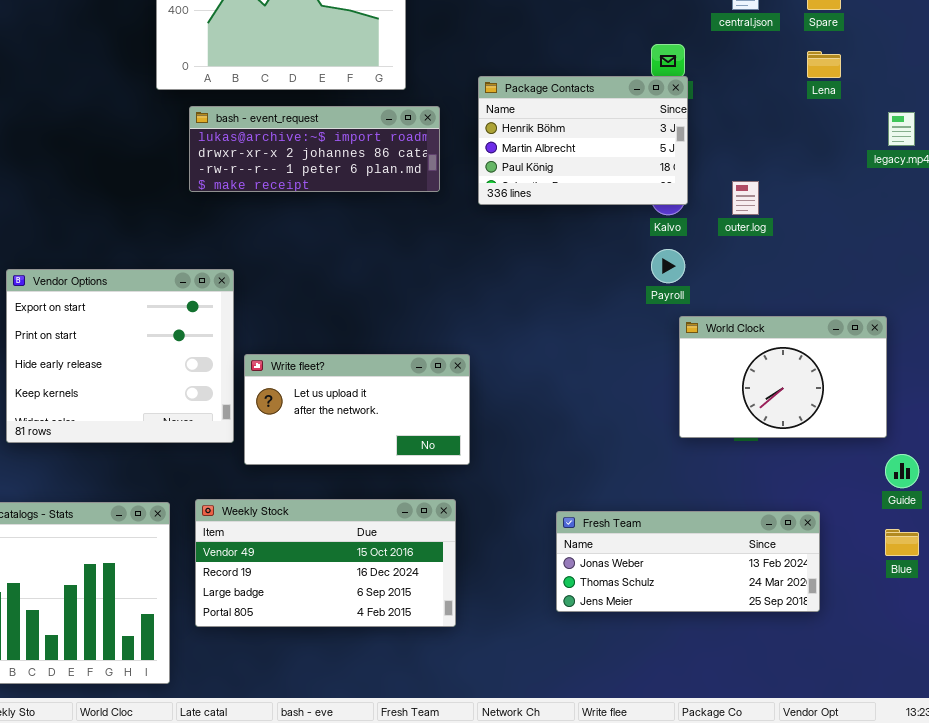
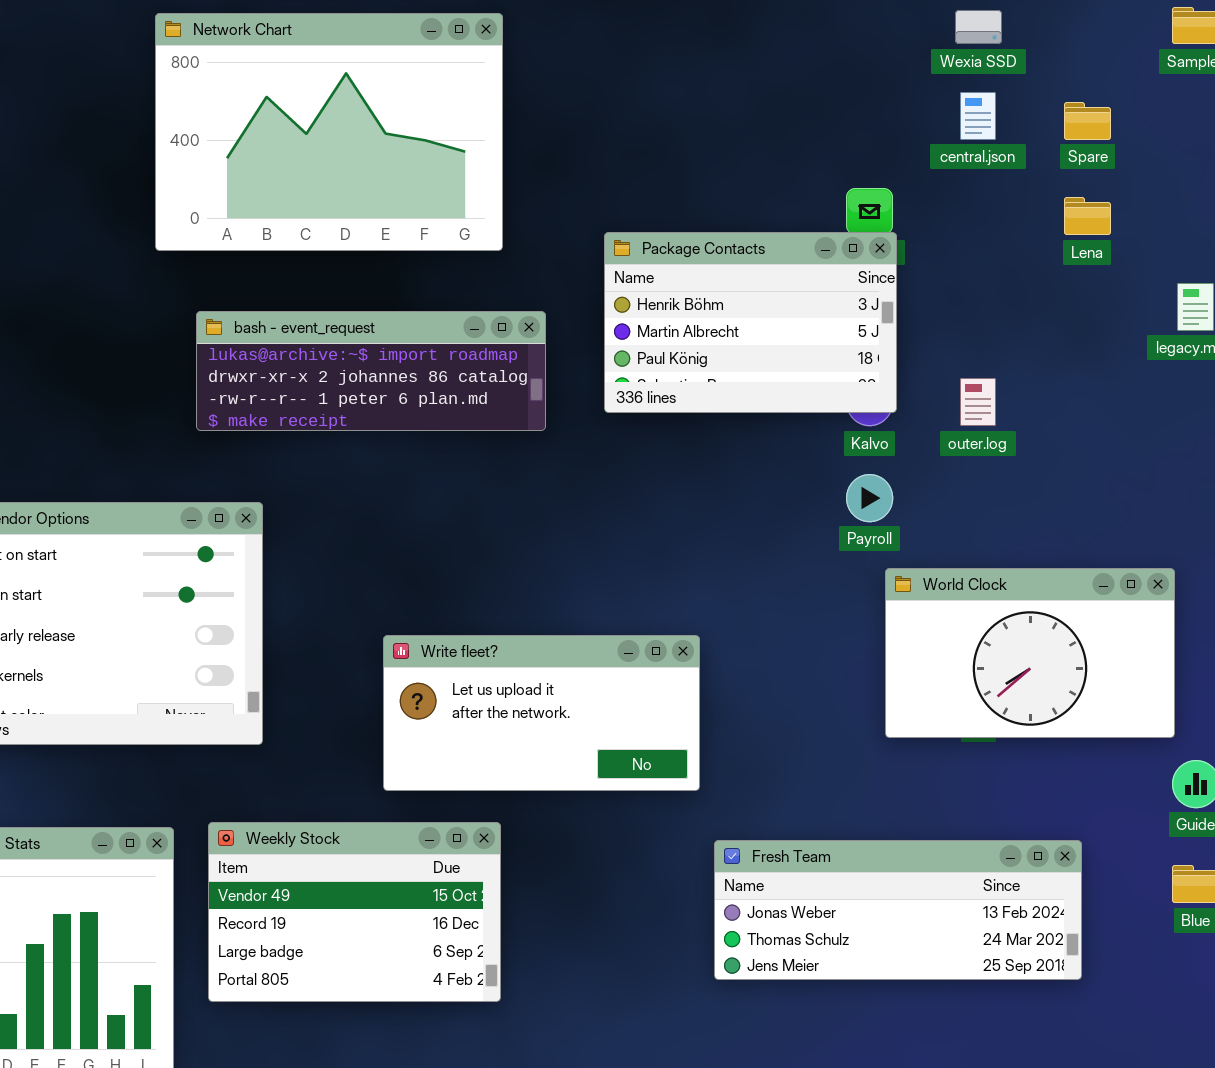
bash - event_request: [189,106,440,192] -> [196,311,546,431], moved
Write fleet?: [244,354,470,465] -> [383,635,700,791], moved
Weekly Stock: [195,499,456,627] -> [208,822,501,1002], resized

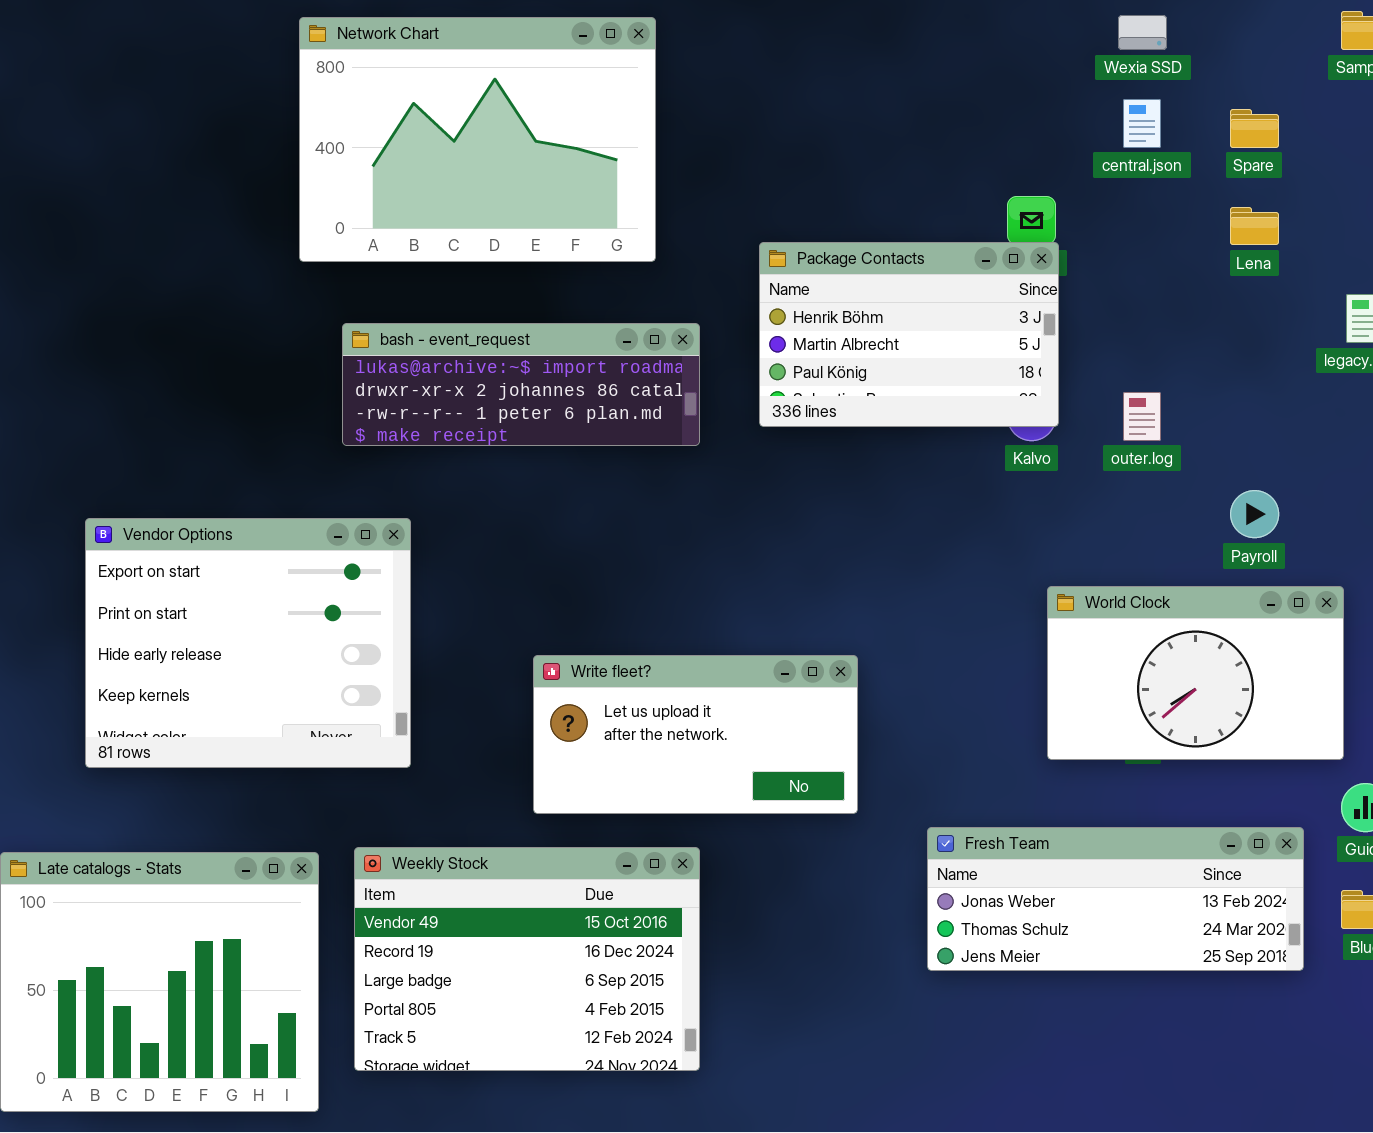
Payroll: [846,474,893,522] -> [1230,490,1279,538], moved
Weekly Stock: [208,822,501,1002] -> [354,847,700,1071], resized
Fresh Team: [714,840,1082,980] -> [927,827,1304,971], moved

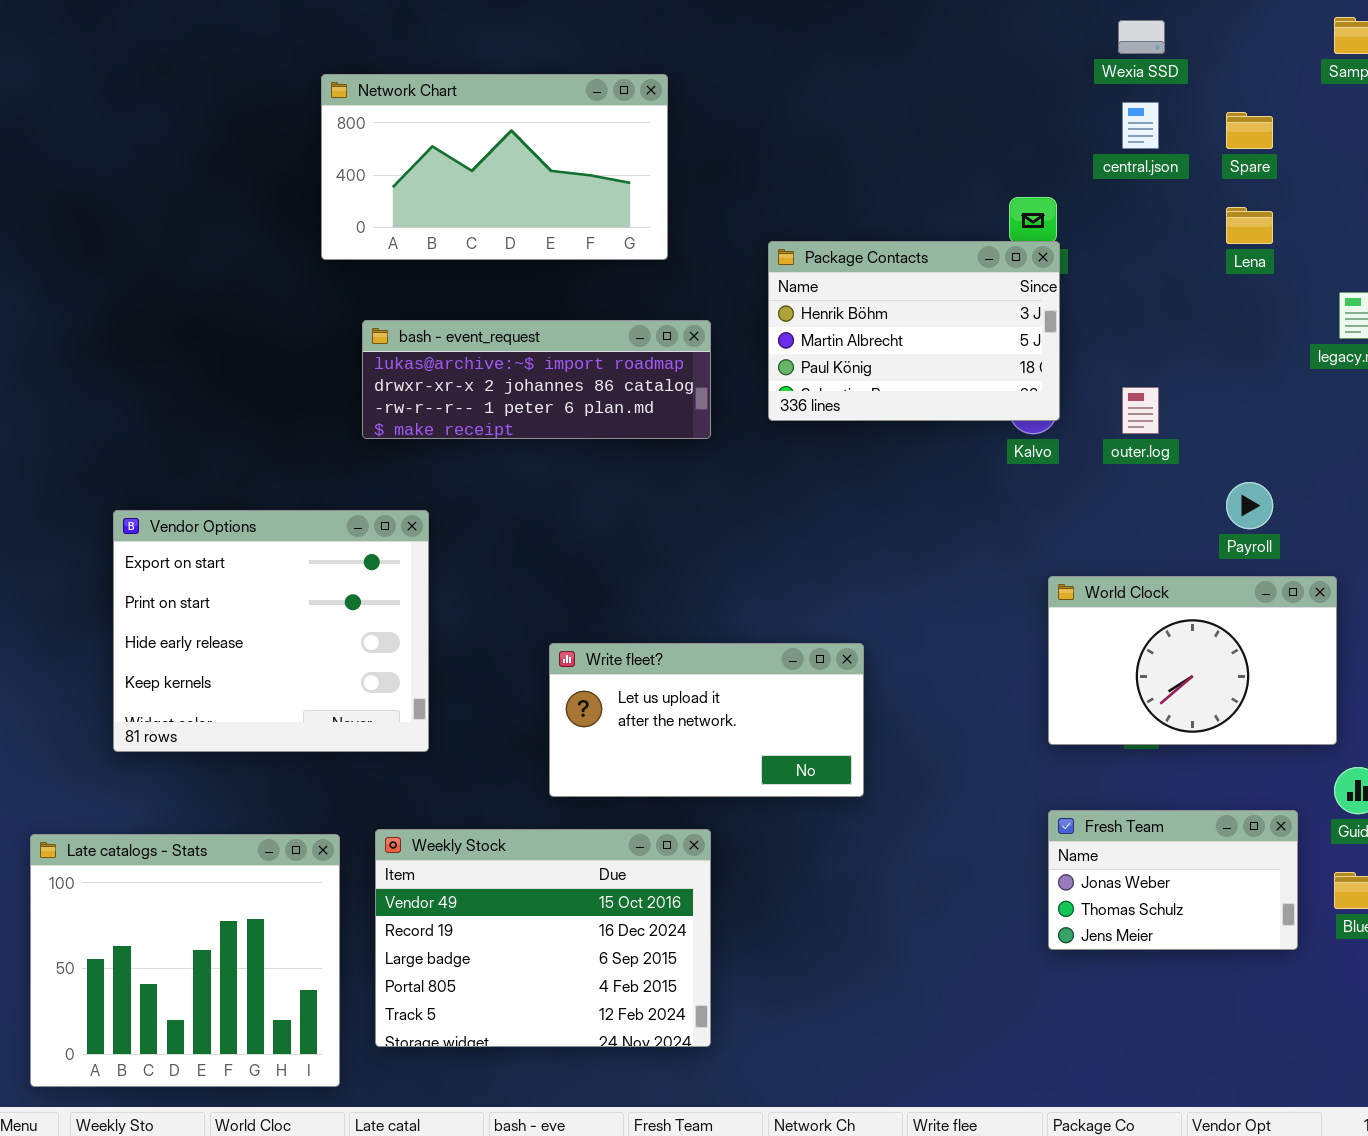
Network Chart: [299,17,656,262] -> [321,74,668,260], resized
Fresh Team: [927,827,1304,971] -> [1048,810,1298,950], resized

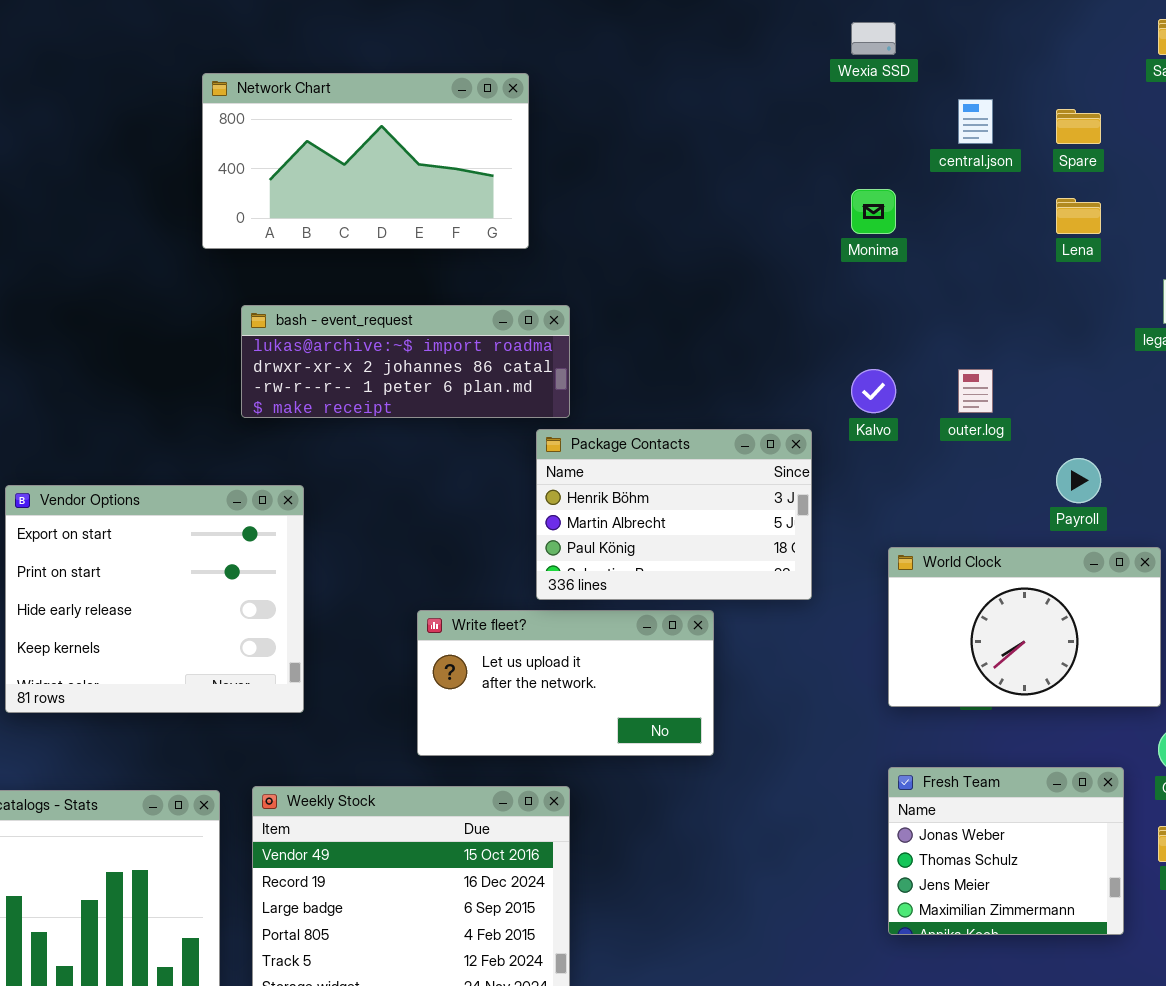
Wexia SSD: [1118,20,1165,54] -> [851,22,896,55], moved
Package Contacts: [768,241,1060,421] -> [536,429,812,600], moved
Fresh Team: [1048,810,1298,950] -> [888,767,1124,935], resized

